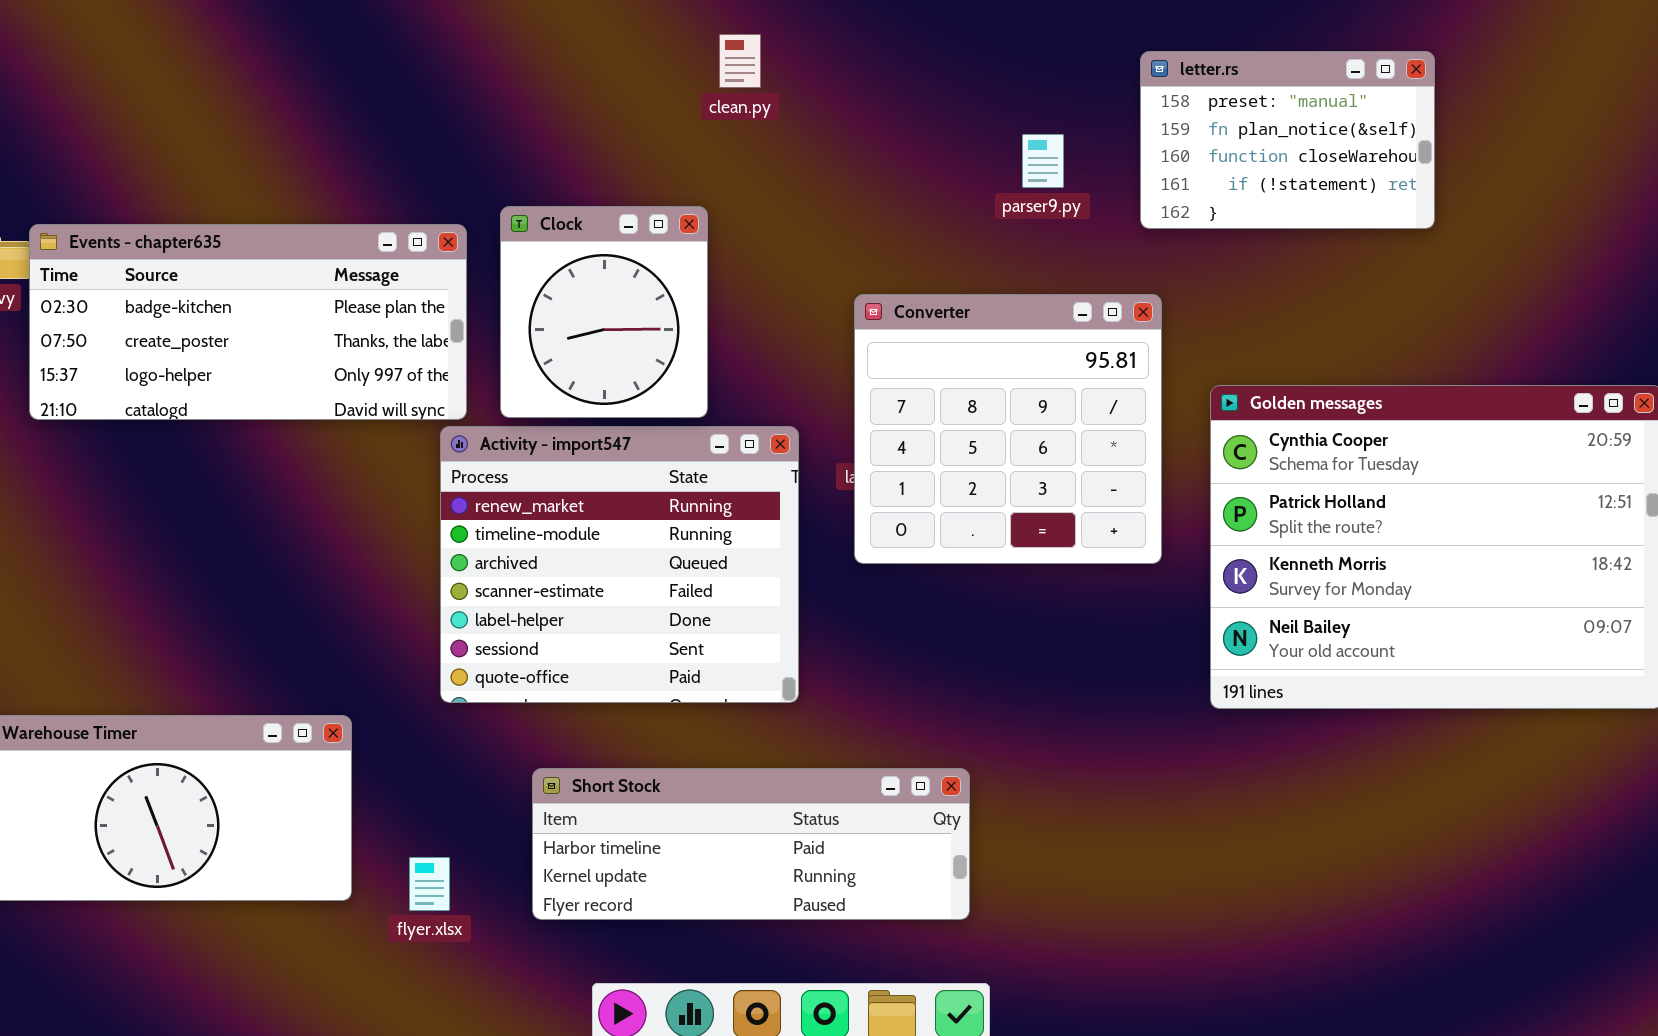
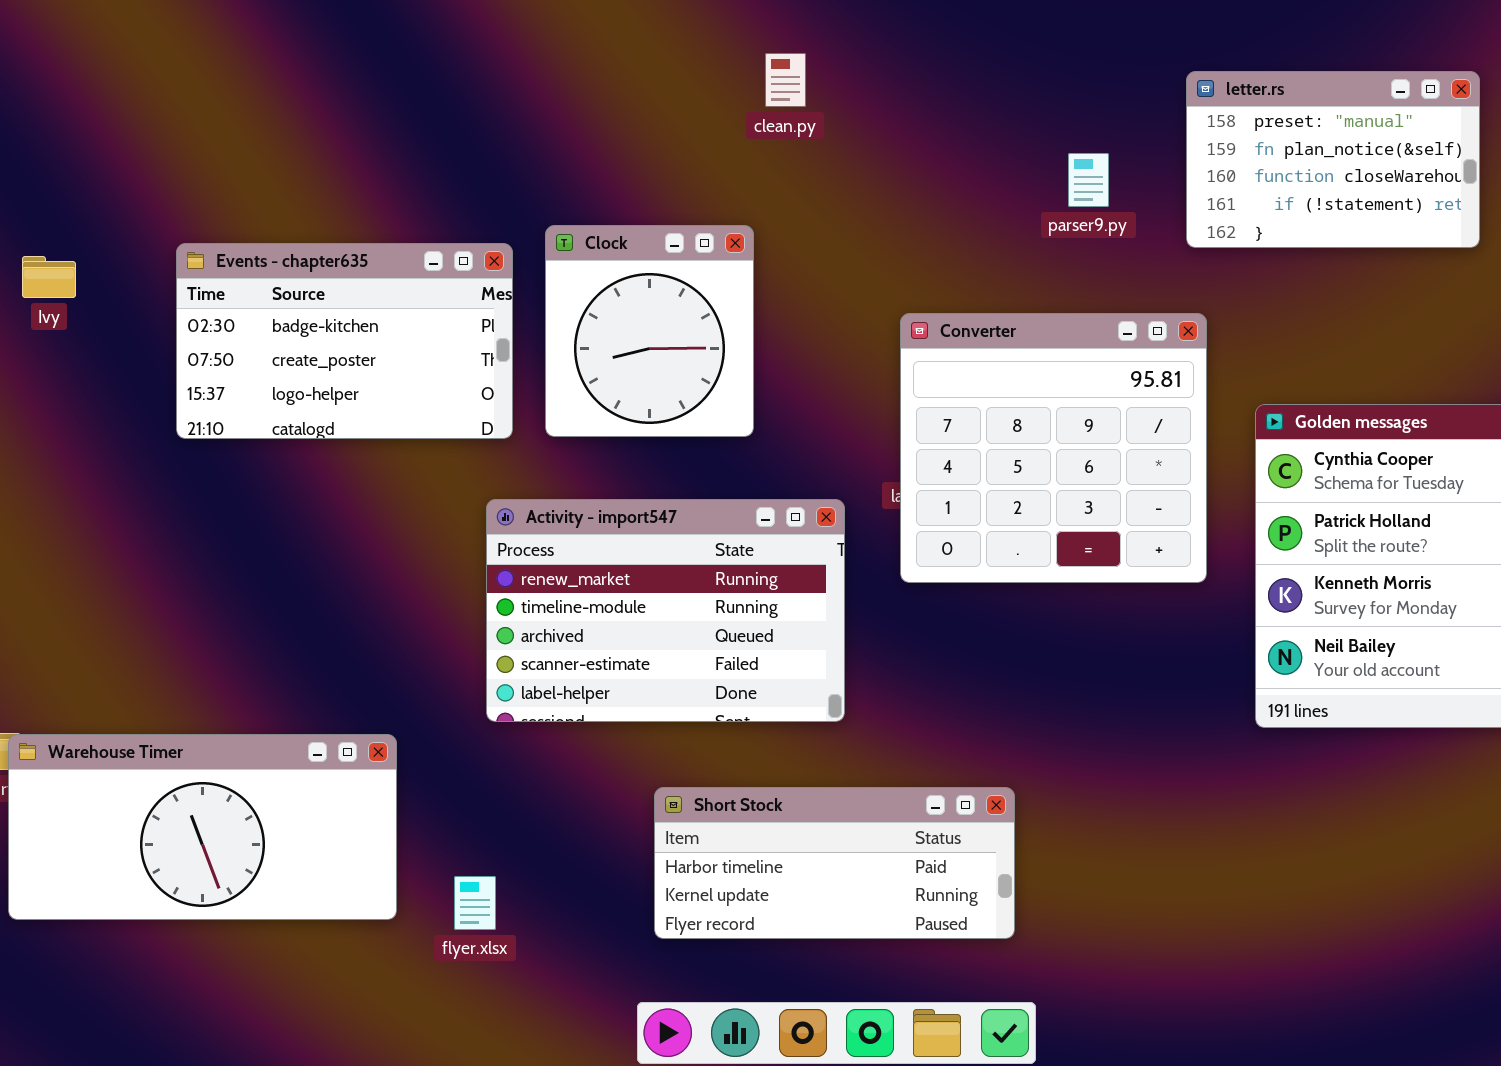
Events - chapter635: [29,224,467,420] -> [176,243,513,439], resized
Activity - import547: [440,426,799,703] -> [486,499,845,722], resized
Short Stock: [532,768,970,920] -> [654,787,1015,939], resized

